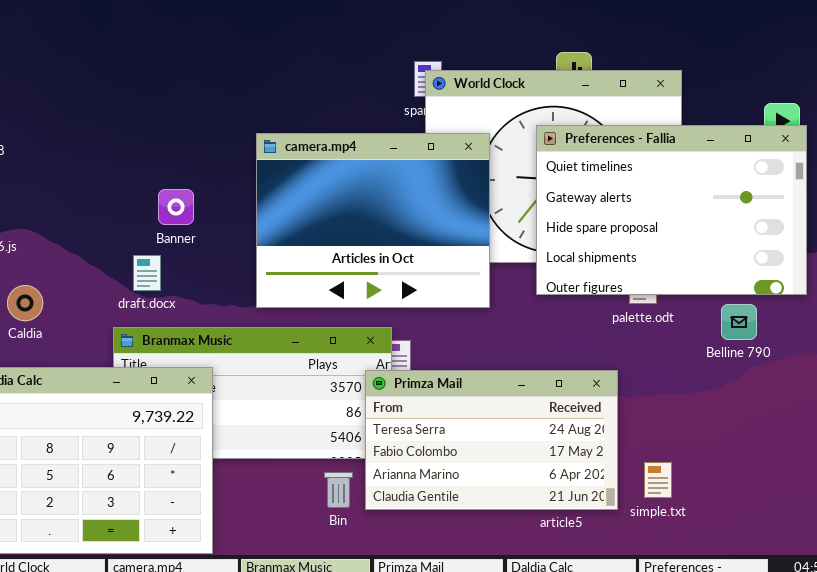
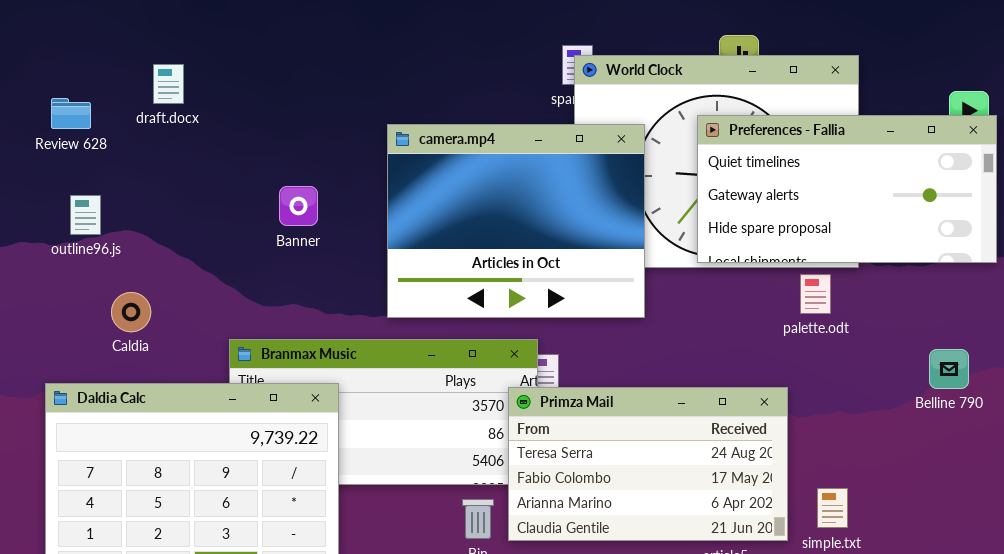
Preferences - Fallia: [536,125,807,295] -> [697,115,997,263], resized
draft.docx: [133,255,161,291] -> [153,64,184,104], moved
Belline 790: [721,304,757,340] -> [929,349,969,389], moved

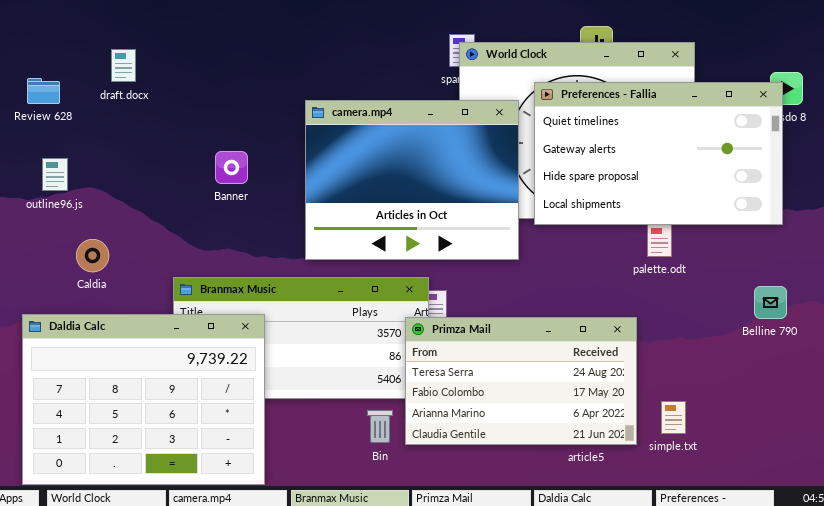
Preferences - Fallia: [697,115,997,263] -> [534,82,783,225], moved, resized

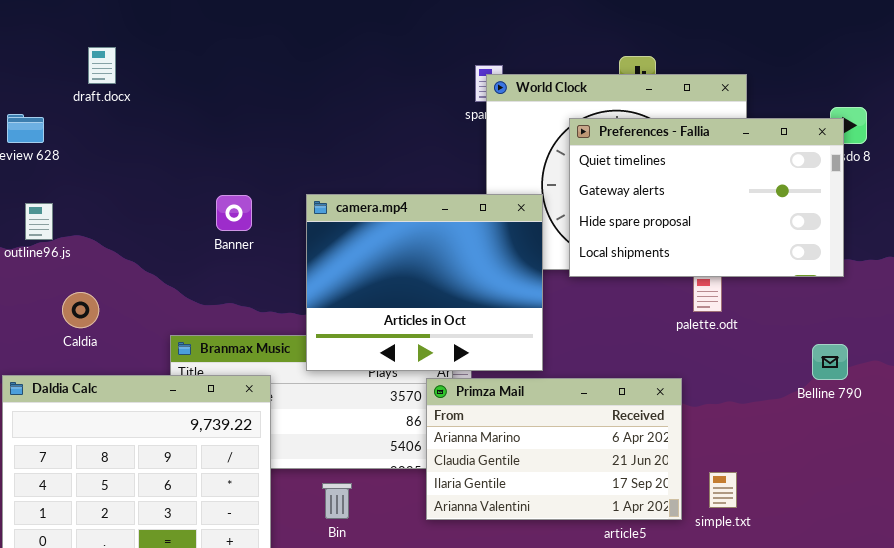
draft.docx: [111,49,136,82] -> [88,47,116,84], moved
camera.mp4: [305,100,519,260] -> [306,194,543,371], moved
Primza Mail: [405,317,637,445] -> [426,378,682,520], scrolled down 2 rows
Bin: [367,410,393,443] -> [322,483,352,519], moved

